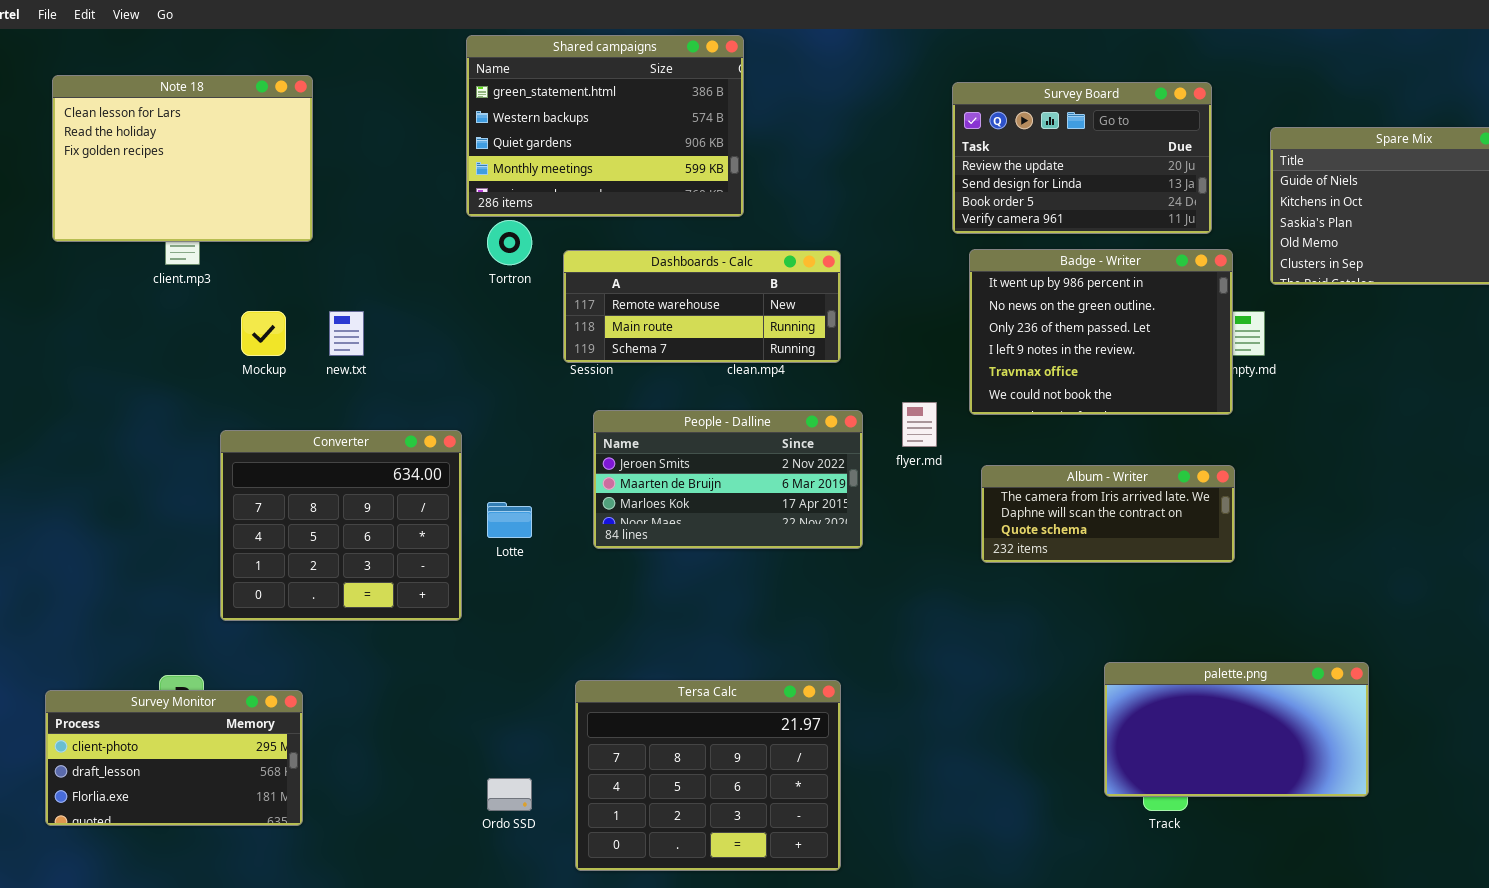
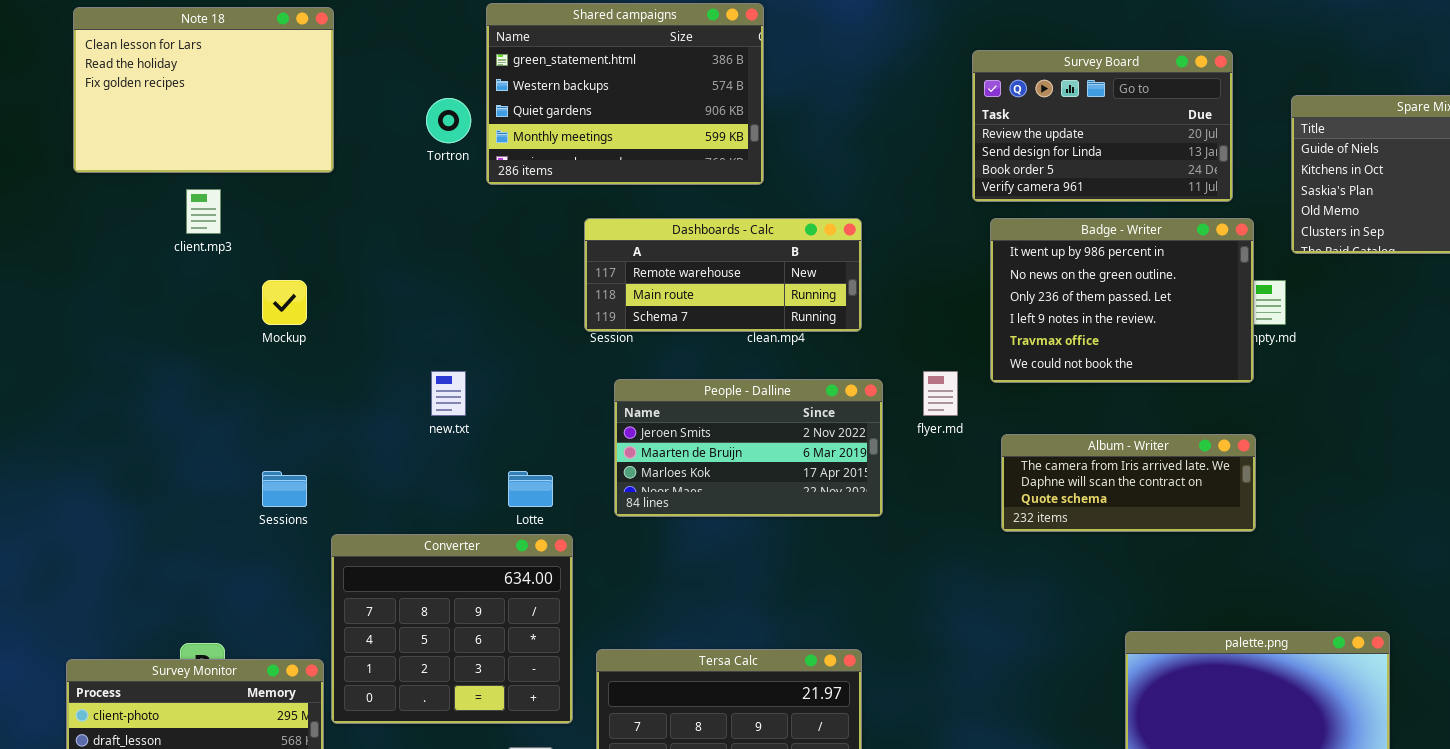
Note 18: [52,75,313,242] -> [73,7,334,173], moved
Tortron: [487,220,532,265] -> [426,98,471,143], moved
new.txt: [329,311,364,356] -> [431,371,466,416], moved
Converter: [220,430,462,621] -> [331,534,573,724], moved

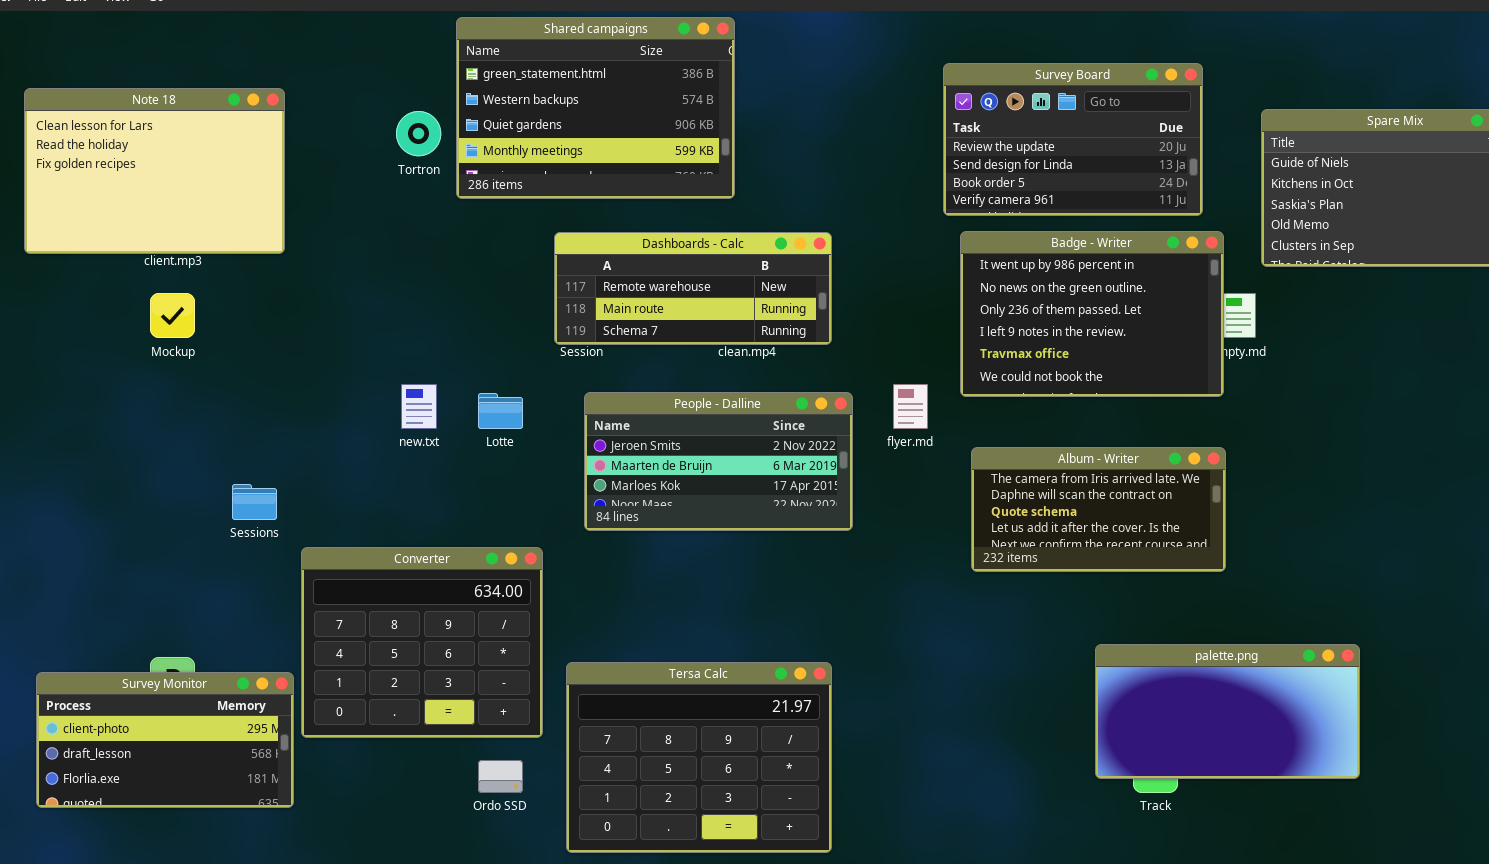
Note 18: [73,7,334,173] -> [24,88,285,254], moved
Mockup: [262,280,307,325] -> [150,293,195,338], moved
Album - Writer: [1001,434,1256,532] -> [971,447,1226,572], resized
Lotte: [508,471,553,507] -> [478,393,523,429], moved

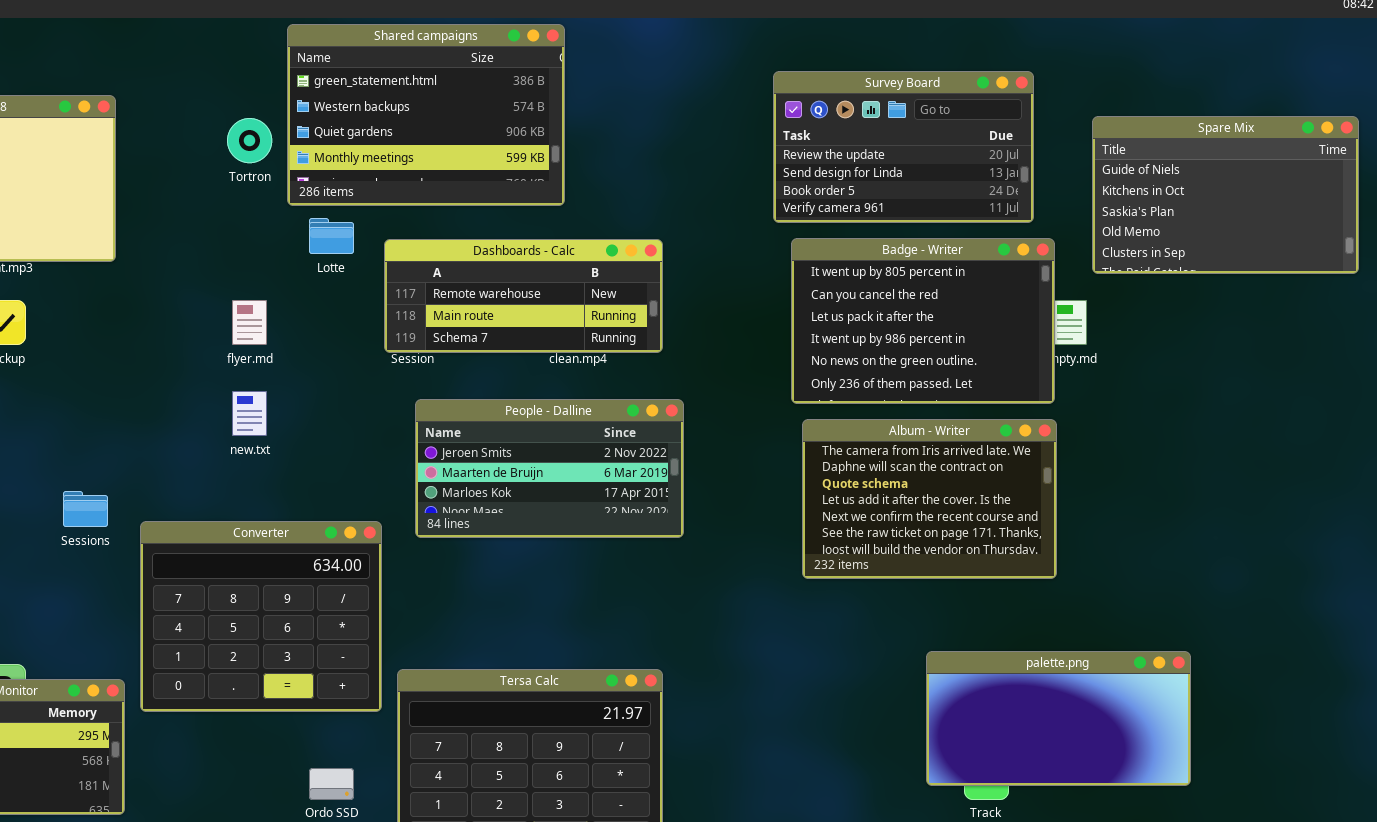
Badge - Writer: [960,231,1224,397] -> [791,238,1055,404], scrolled up 3 rows
flyer.md: [893,384,928,429] -> [232,300,267,345], moved
Lotte: [478,393,523,429] -> [309,218,354,254], moved
Album - Writer: [971,447,1226,572] -> [802,419,1057,579], resized
Converter: [301,547,543,738] -> [140,521,382,712], moved

